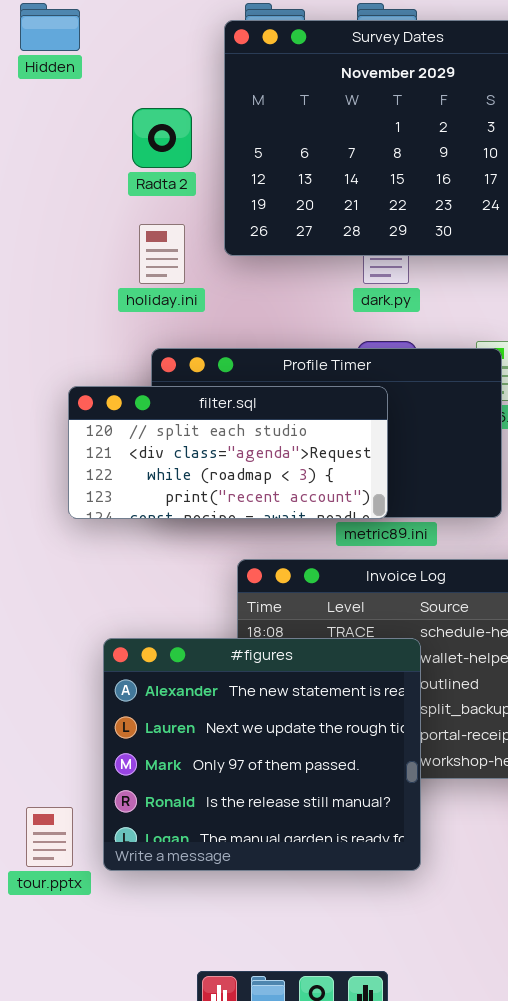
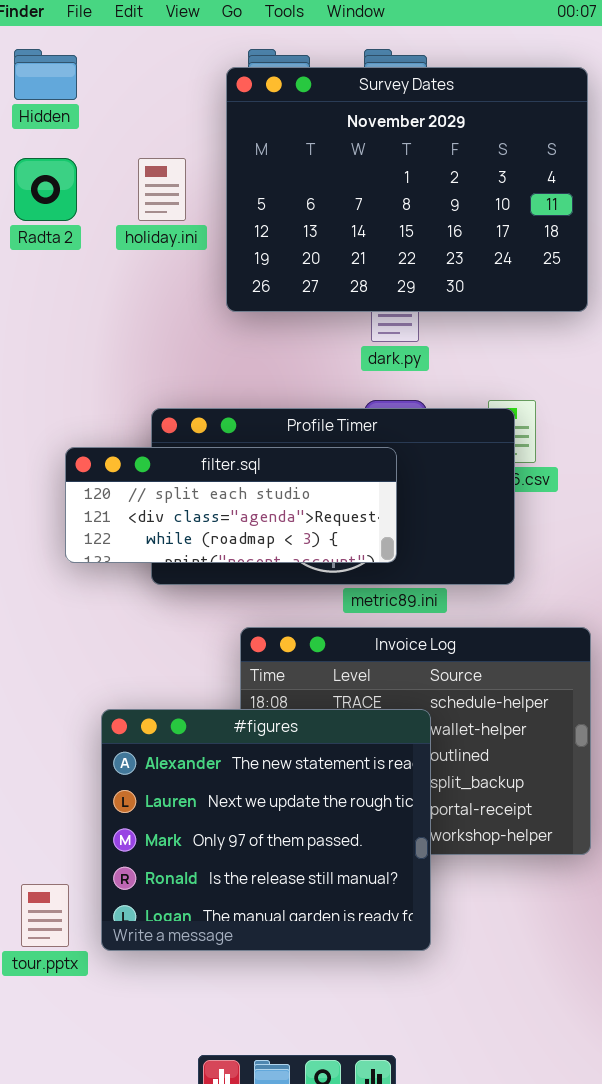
Radta 2: [132,108,192,168] -> [14,158,77,221], moved
holiday.ini: [139,224,185,284] -> [138,158,186,221], moved
filter.sql: [68,386,388,519] -> [65,447,397,563], resized

